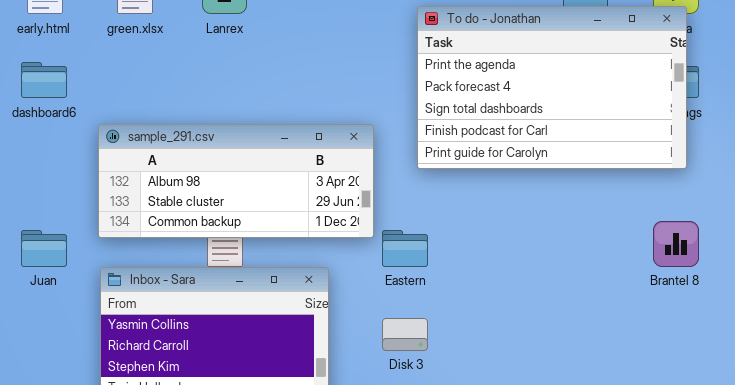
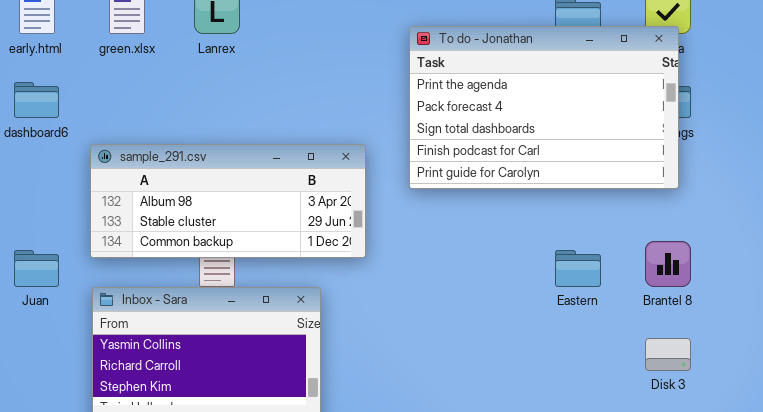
Eastern: [382,230,428,267] -> [555,250,601,287], moved
Disk 3: [382,318,428,351] -> [645,338,691,371], moved

